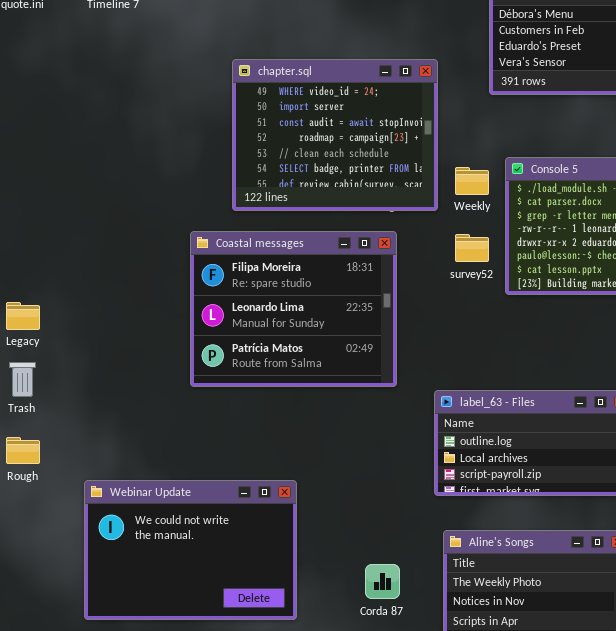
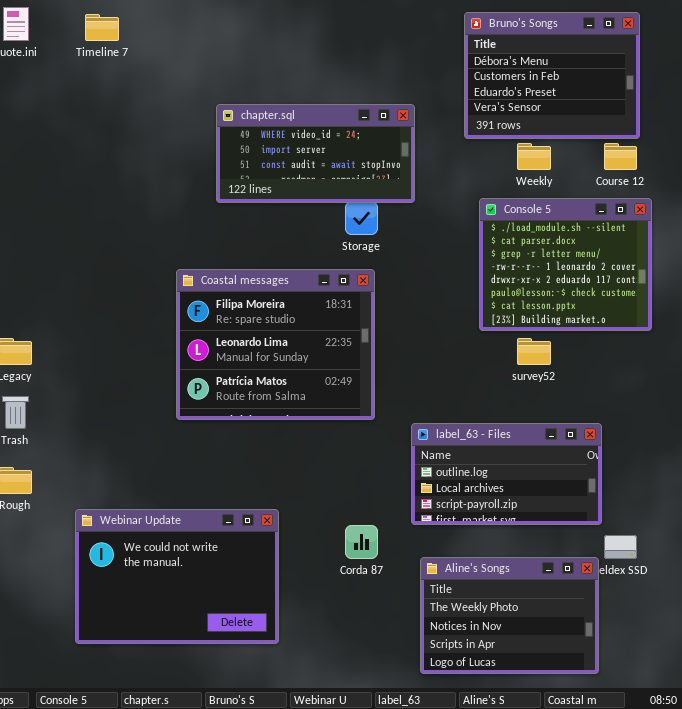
chapter.sql: [232,59,438,211] -> [216,104,415,203], resized
Weekly: [455,167,489,195] -> [517,143,551,170], moved
survey52: [455,234,489,262] -> [517,338,551,365], moved
Corda 87: [365,564,400,599] -> [345,525,378,559], moved

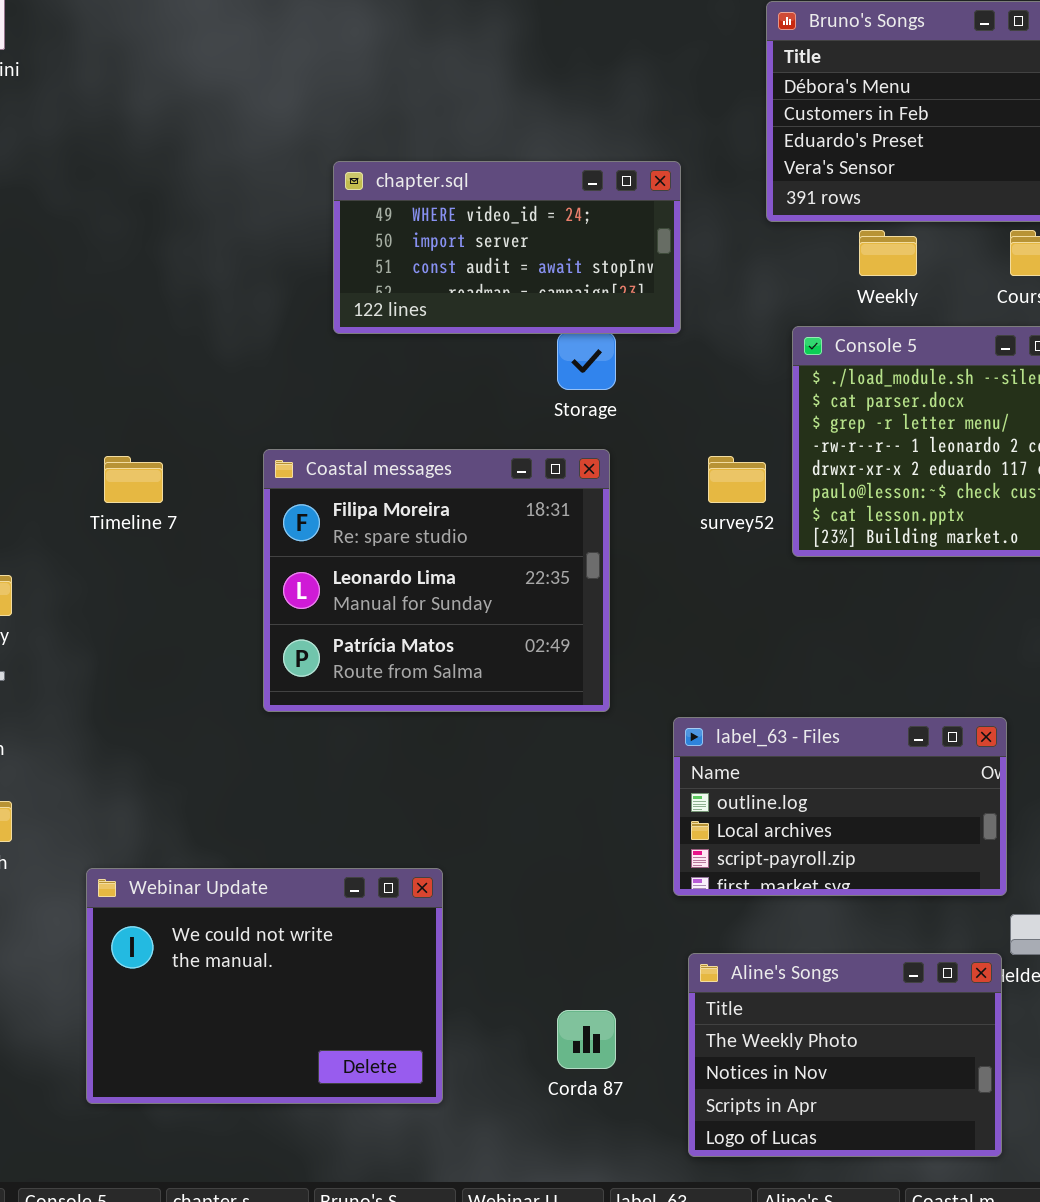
Timeline 7: [85,14,119,41] -> [104,456,163,503], moved
survey52: [517,338,551,365] -> [708,456,766,503], moved
Corda 87: [345,525,378,559] -> [557,1010,616,1069], moved

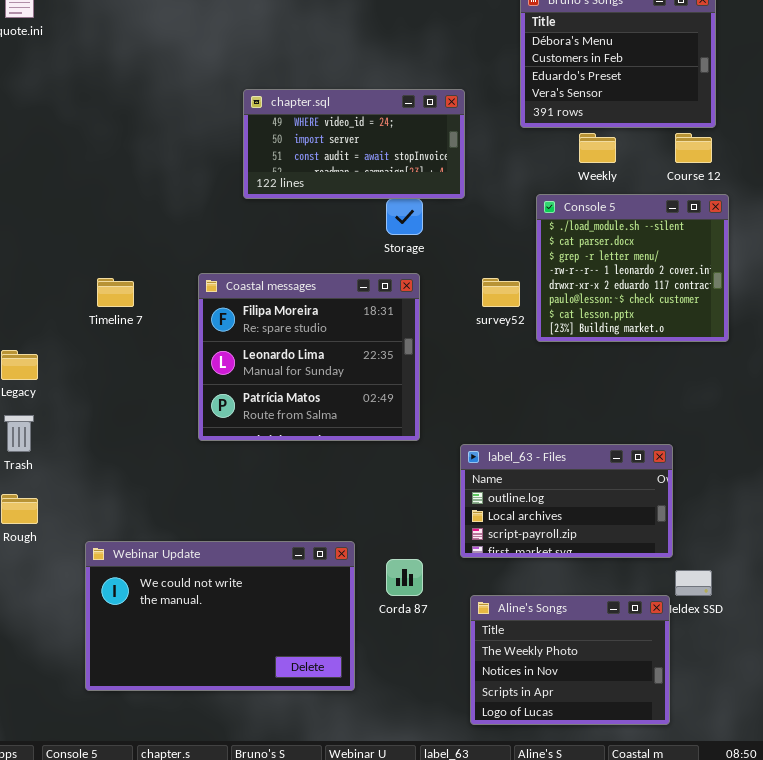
Webinar Update: [86,868,443,1104] -> [85,541,355,691], resized
Corda 87: [557,1010,616,1069] -> [386,559,423,596], moved

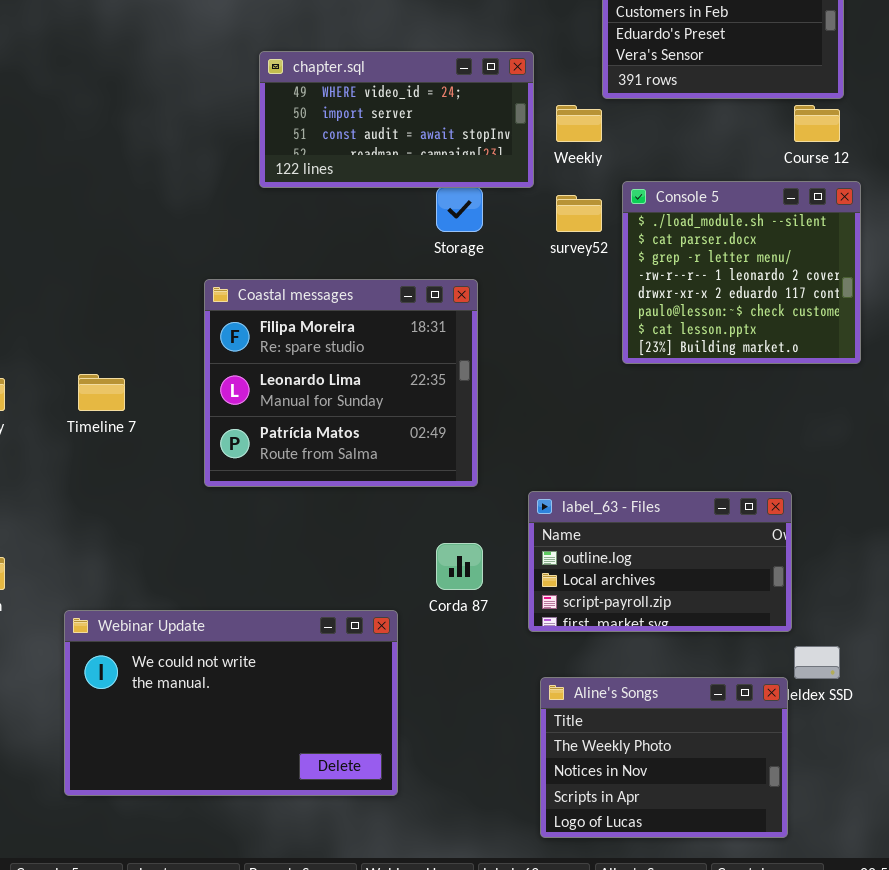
Weekly: [579,133,616,163] -> [556,105,602,142], moved
Timeline 7: [97,278,134,307] -> [78,374,125,411], moved
survey52: [482,278,520,307] -> [556,195,602,232], moved
Corda 87: [386,559,423,596] -> [436,543,483,590], moved

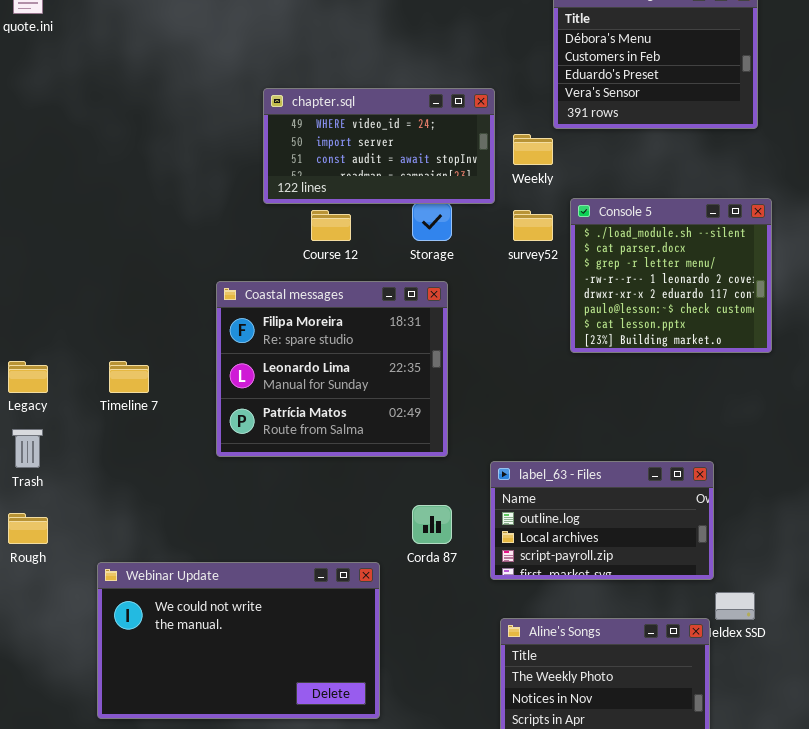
Course 12: [794,105,840,142] -> [311,210,351,241], moved

